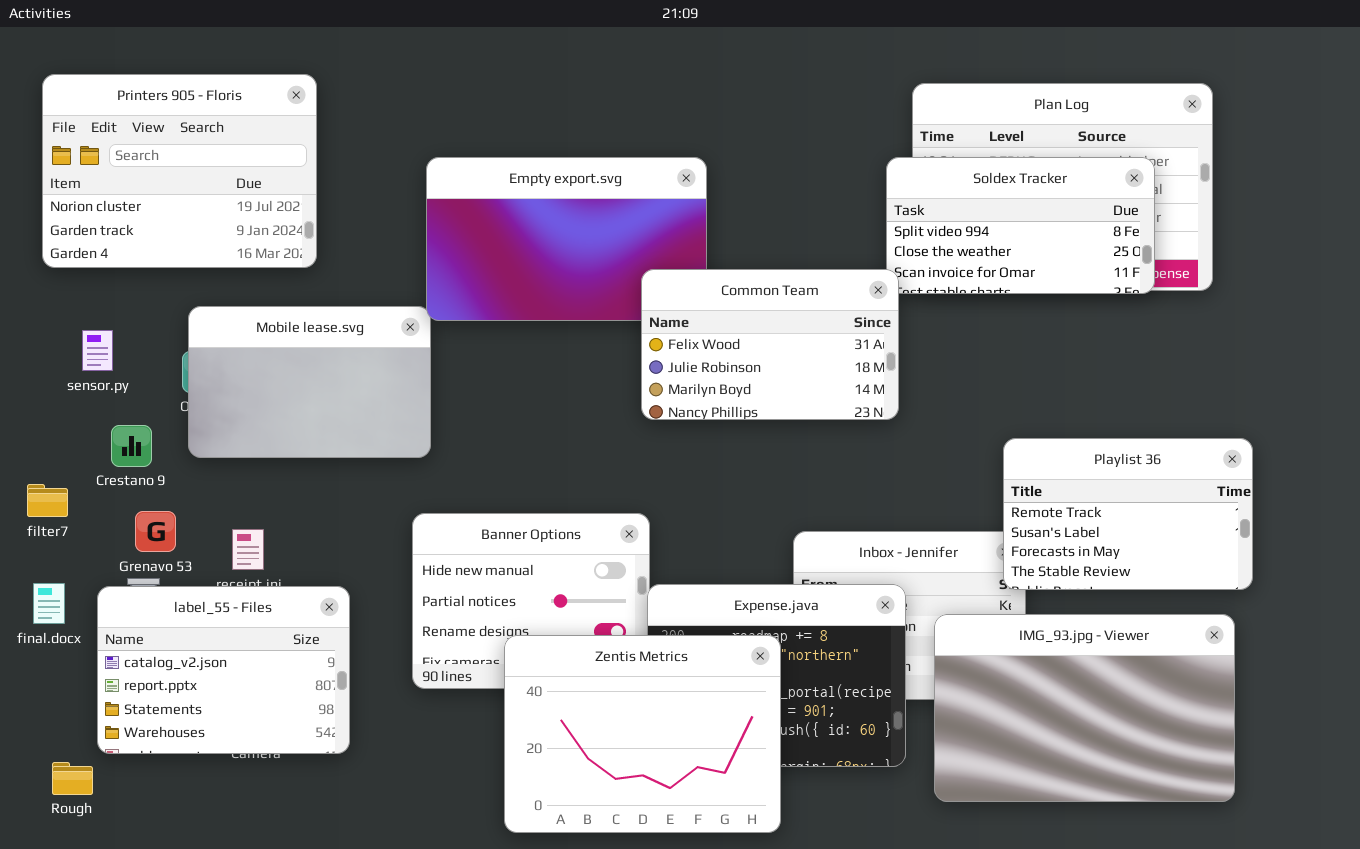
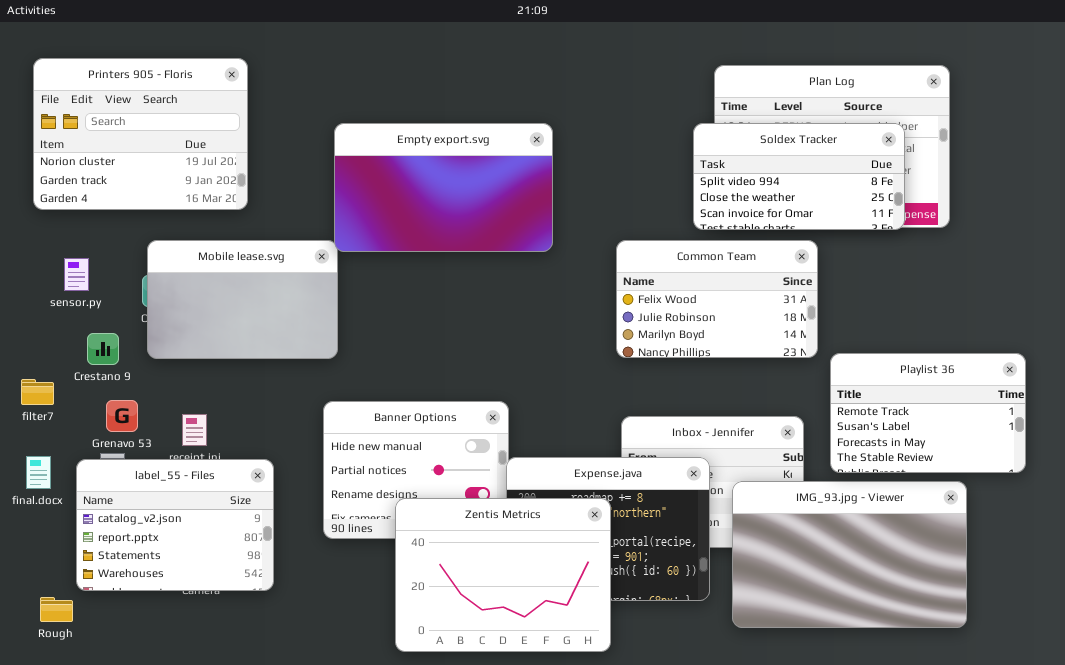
Common Team: [641,269,899,420] -> [616,240,818,358], moved
Playlist 36: [1003,438,1253,590] -> [830,353,1026,473], moved

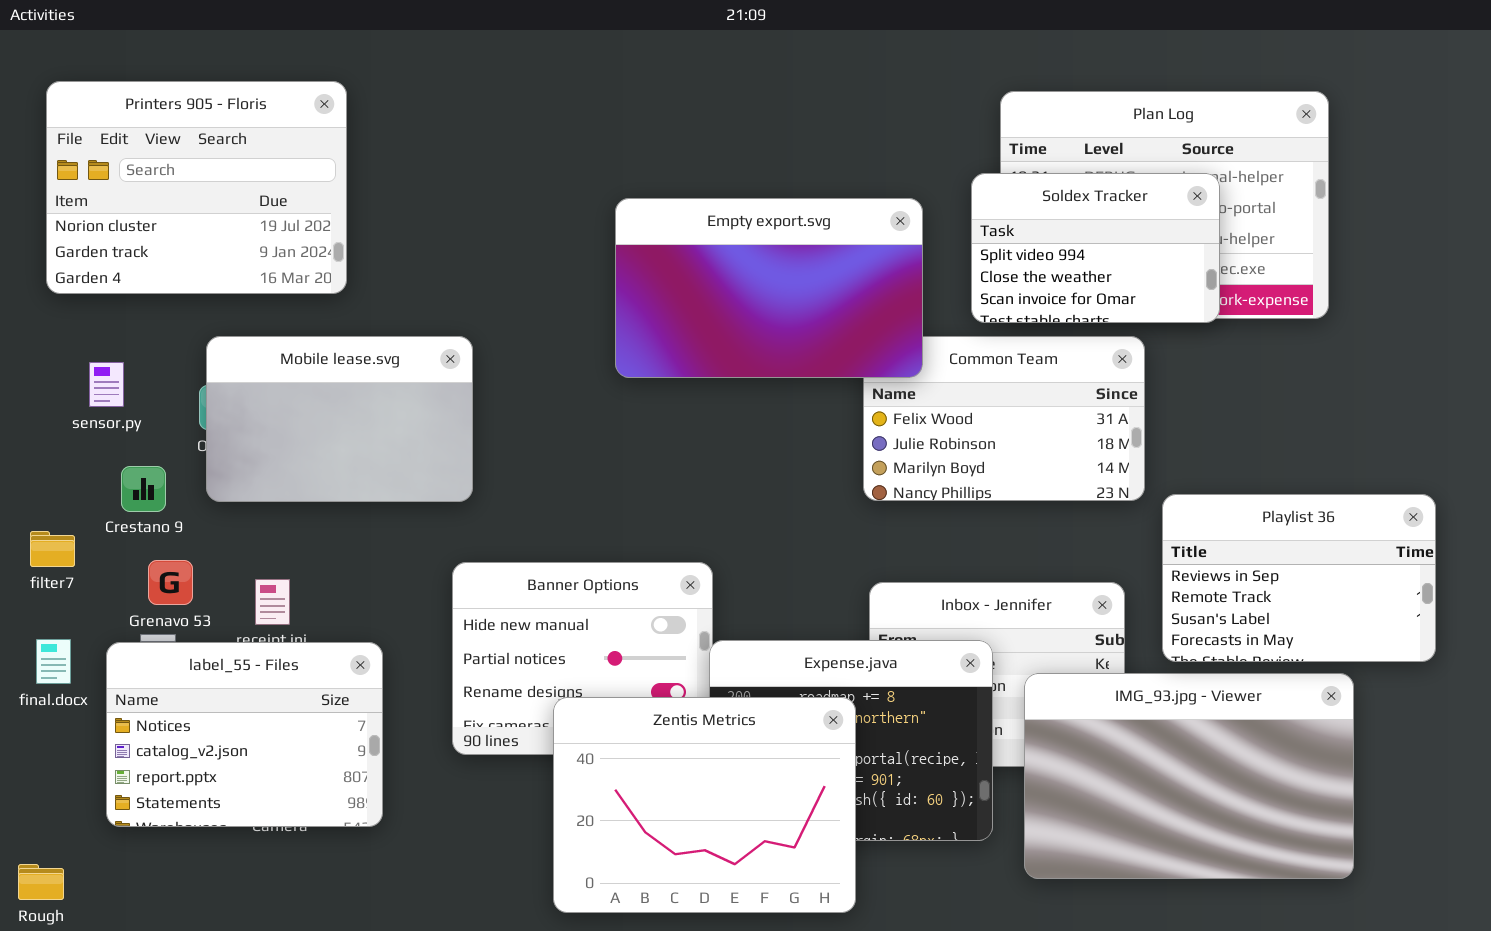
Empty export.svg: [334,123,553,252] -> [615,198,923,378], moved
Soldex Tracker: [693,123,905,230] -> [971,173,1220,323], resized
Playlist 36: [830,353,1026,473] -> [1162,494,1436,662], scrolled up 1 row
label_55 - Files: [76,459,274,591] -> [106,642,383,827], scrolled up 1 row
Rough: [40,597,73,622] -> [18,864,64,900], moved

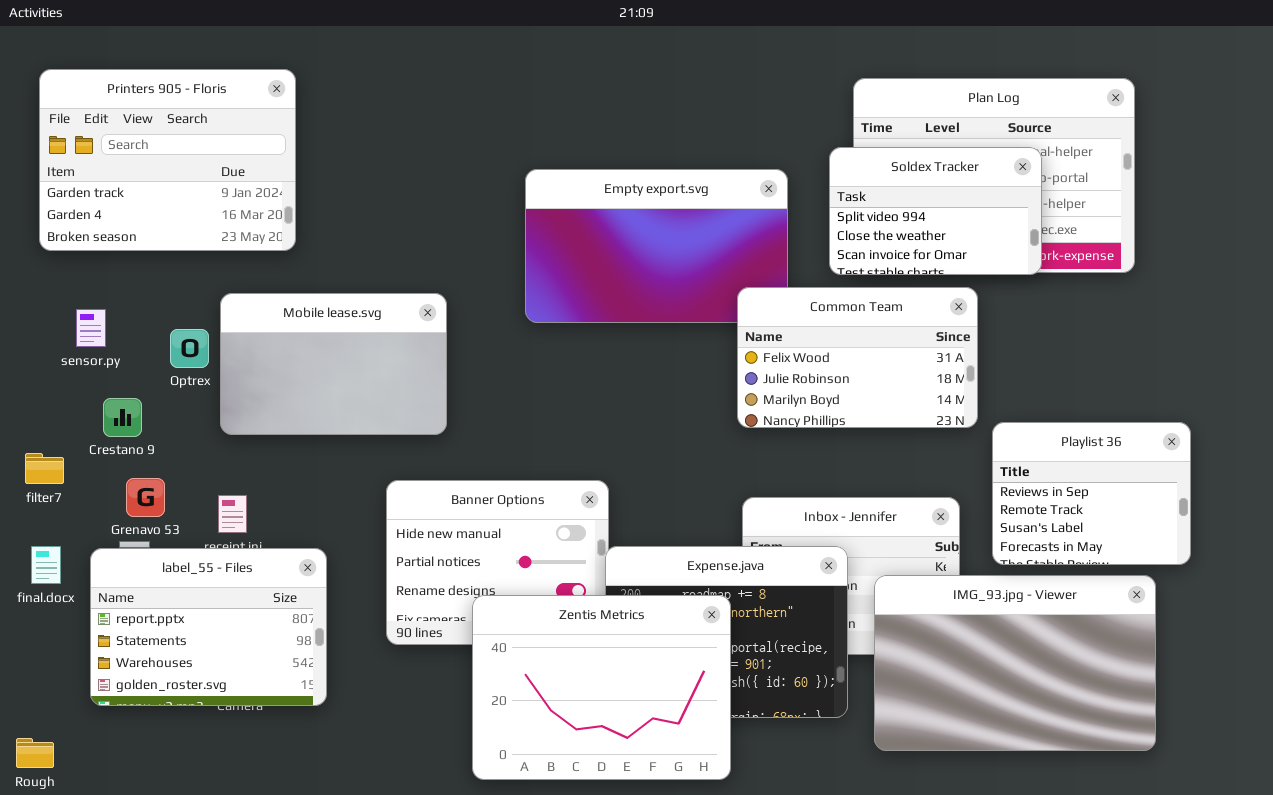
Printers 905 - Floris: [46,81,347,294] -> [39,69,296,251], scrolled down 1 row
Mobile lease.svg: [206,336,473,502] -> [220,293,447,435], moved
Common Team: [863,336,1145,501] -> [737,287,978,428], raised
Playlist 36: [1162,494,1436,662] -> [992,422,1191,565], resized
label_55 - Files: [106,642,383,827] -> [90,548,327,706], scrolled down 2 rows

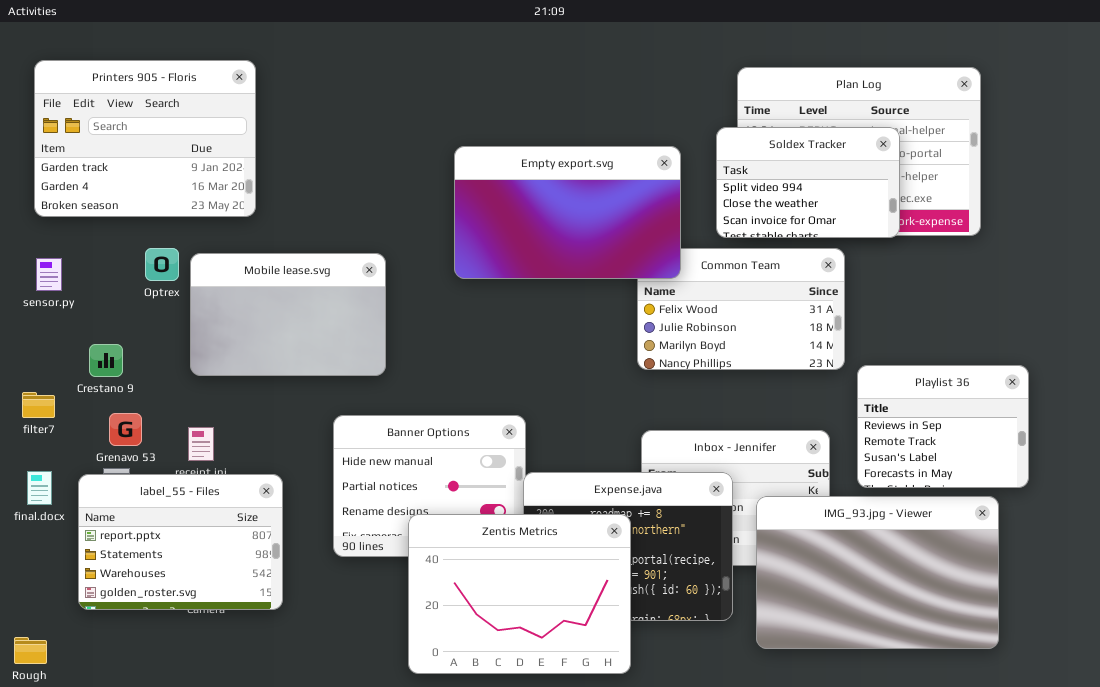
Empty export.svg: [525,169,788,323] -> [454,146,681,279], raised
sensor.py: [76,309,106,347] -> [36,258,62,291], moved
Optrex: [170,329,209,368] -> [145,248,179,281], moved

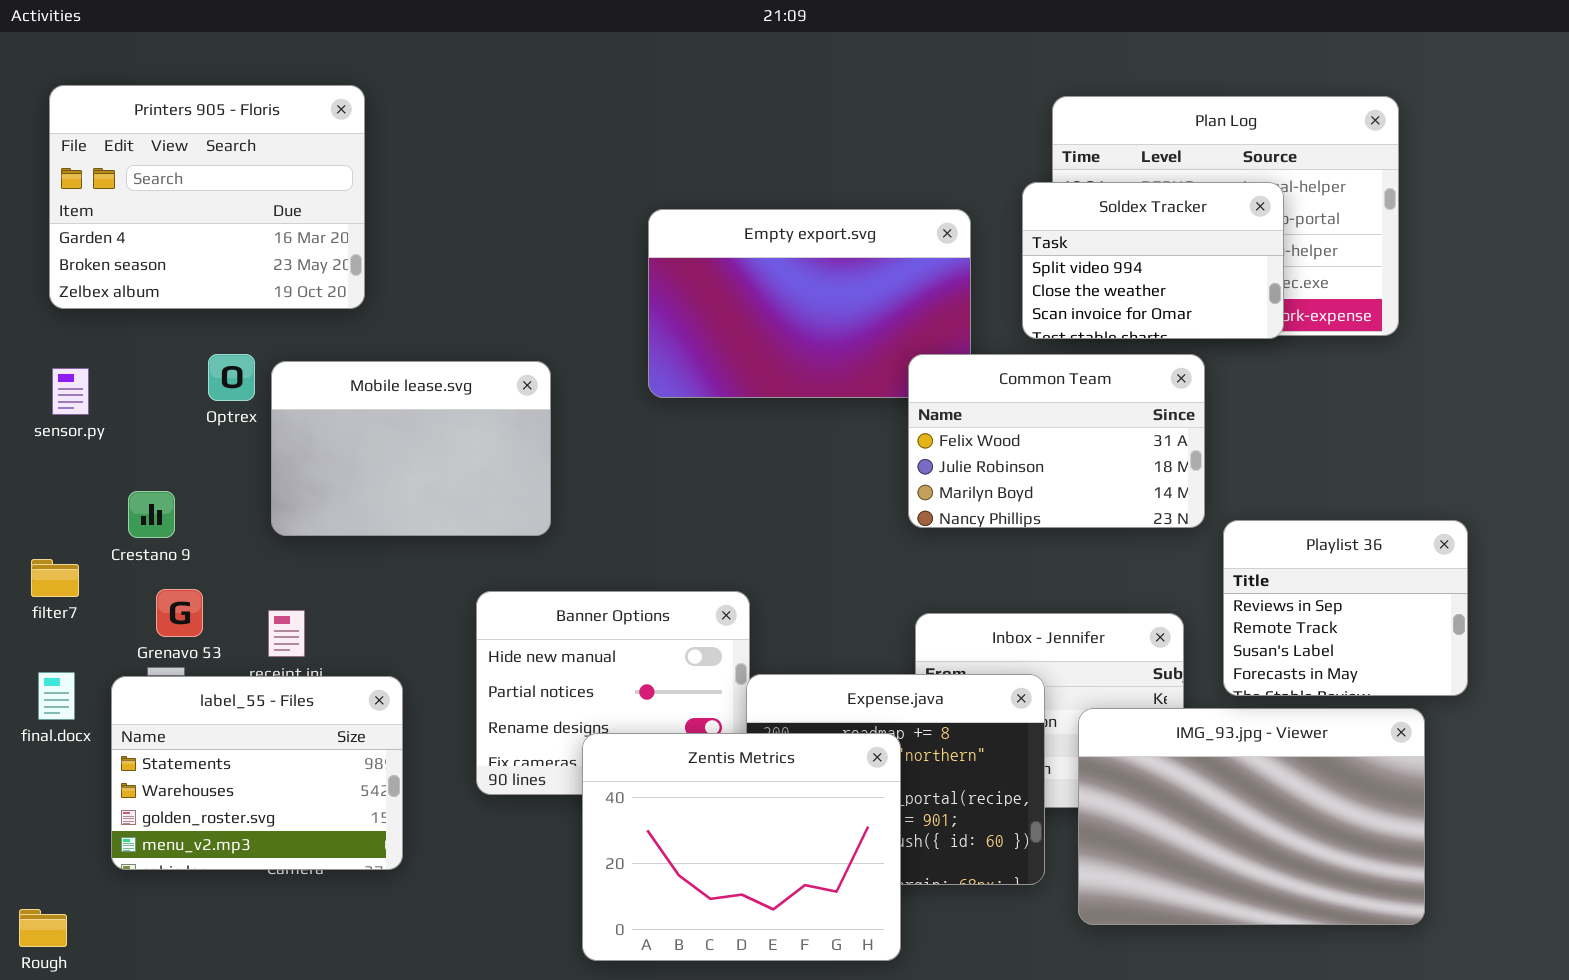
Printers 905 - Floris: [34,60,256,217] -> [49,85,365,309], scrolled down 1 row
Common Team: [637,248,845,370] -> [908,354,1205,528], raised
label_55 - Files: [78,474,283,610] -> [111,676,403,870], scrolled down 1 row

